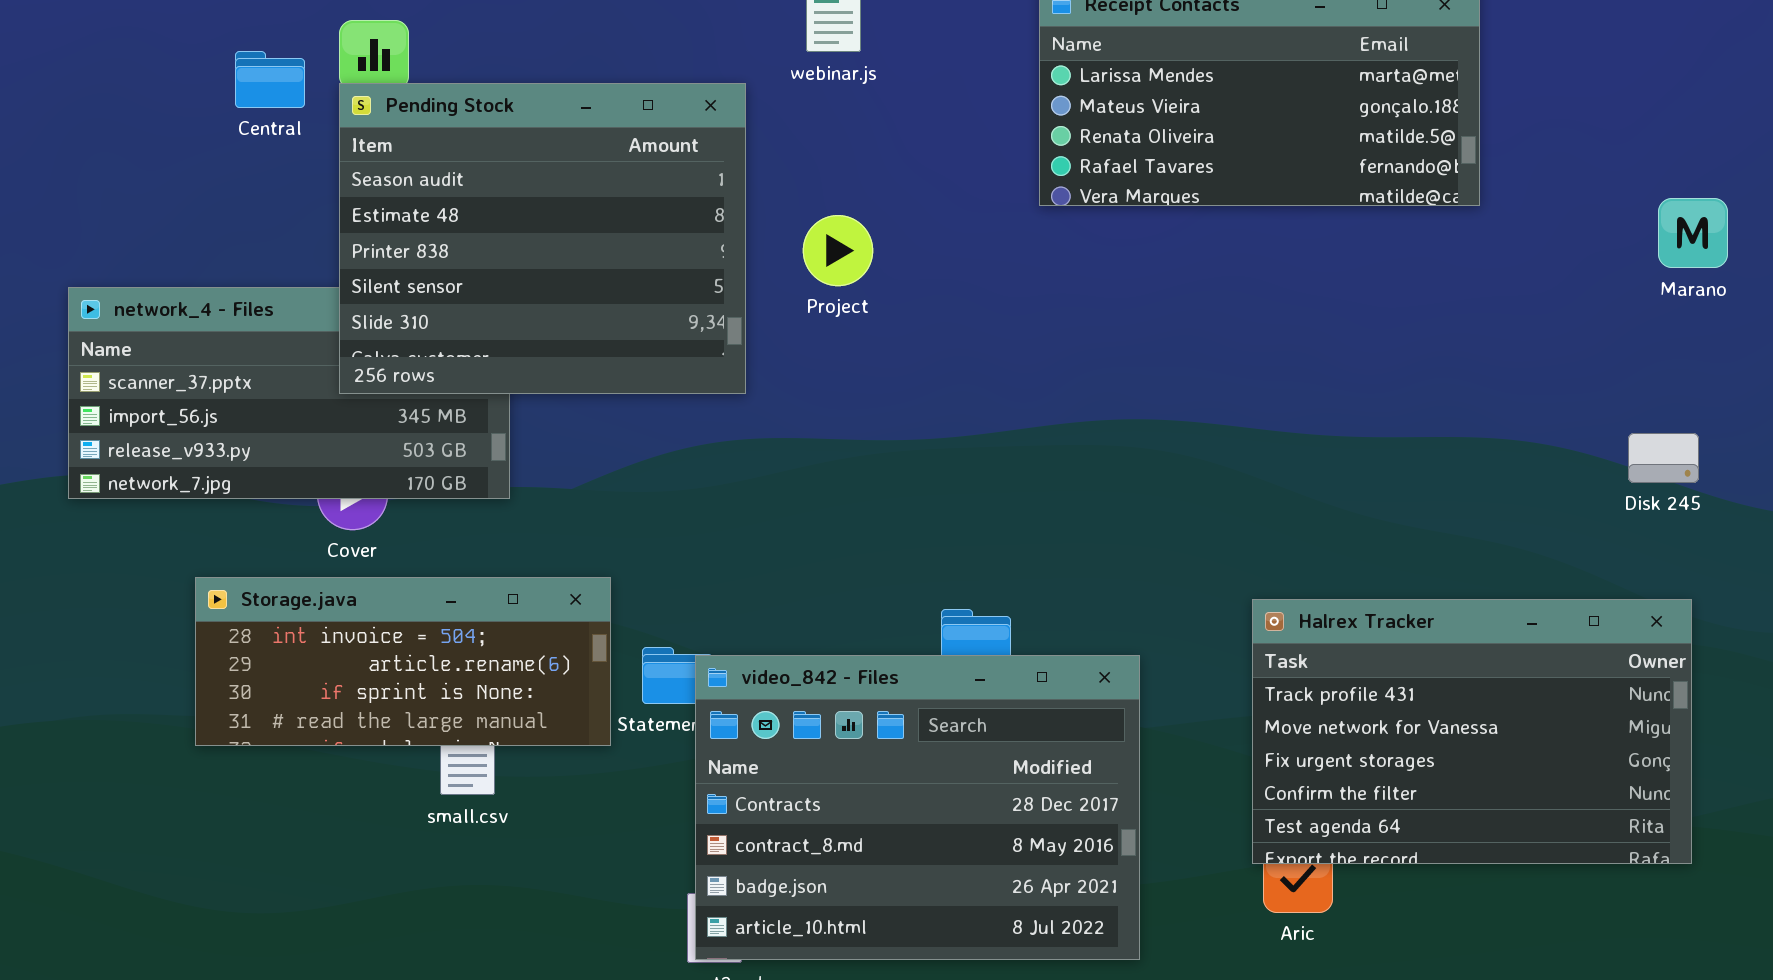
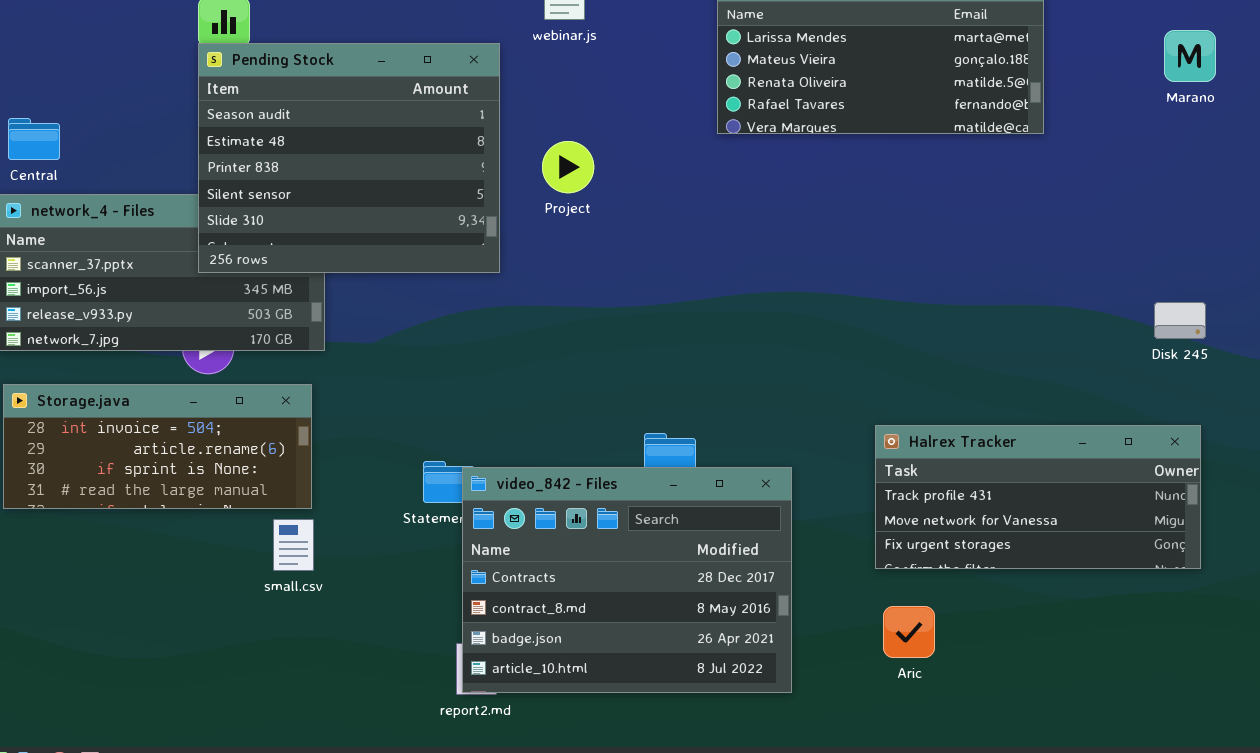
Central: [235,51,305,108] -> [8,118,60,160], moved
Marano: [1658,198,1728,268] -> [1164,30,1216,82], moved
Storage.java: [195,577,611,746] -> [3,384,312,509], moved
Halrex Tracker: [1252,599,1692,864] -> [875,425,1201,569], resized

